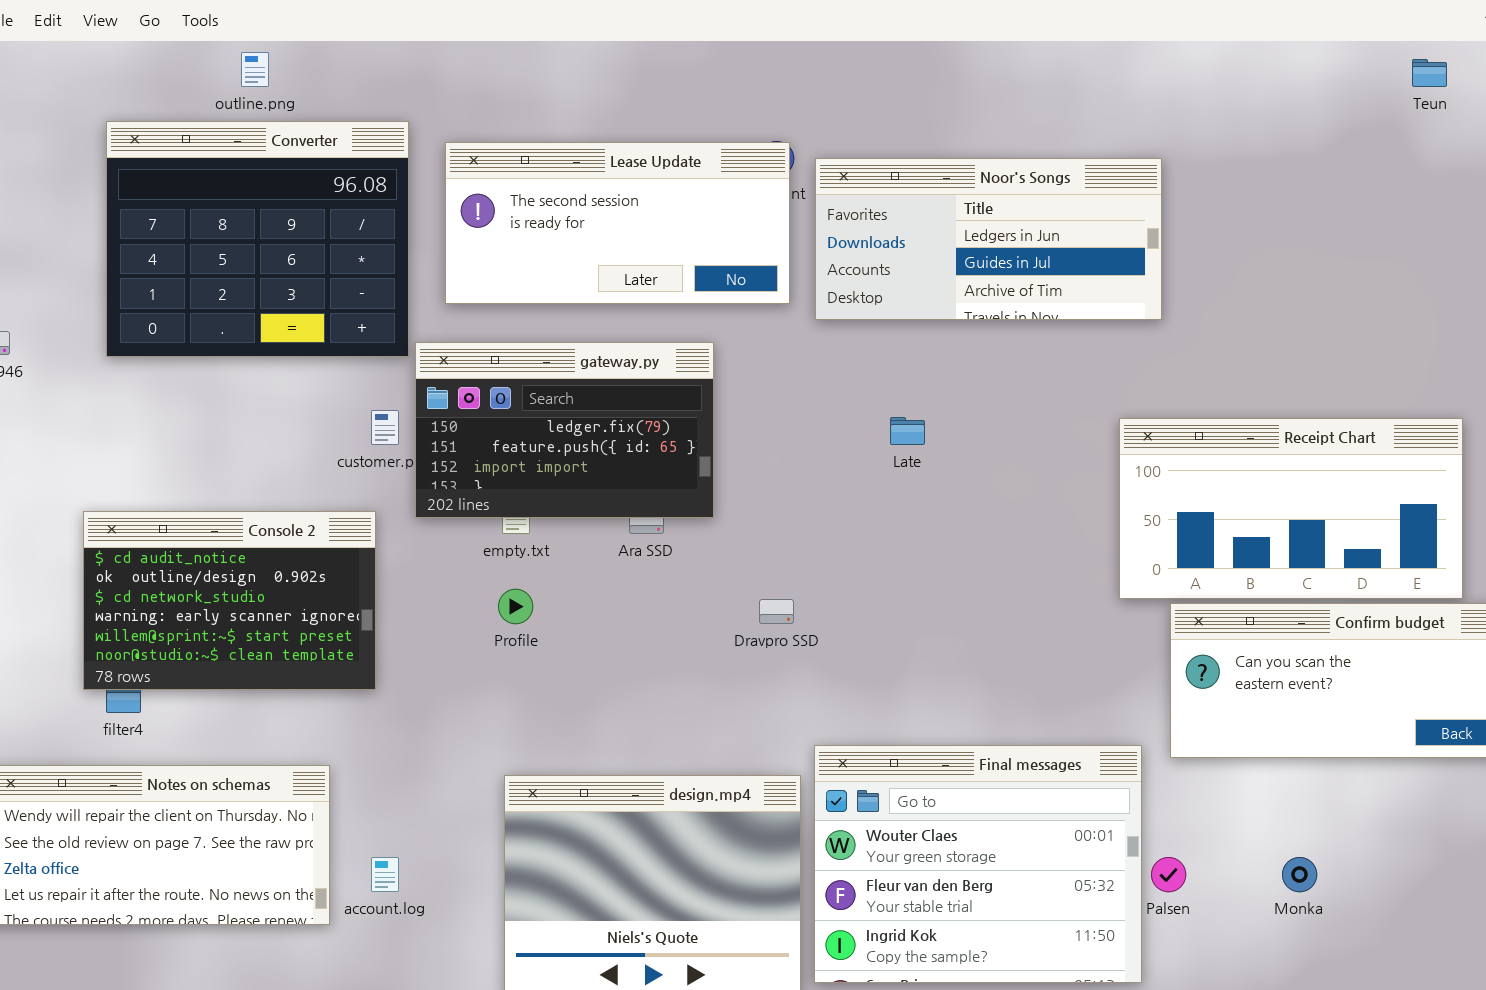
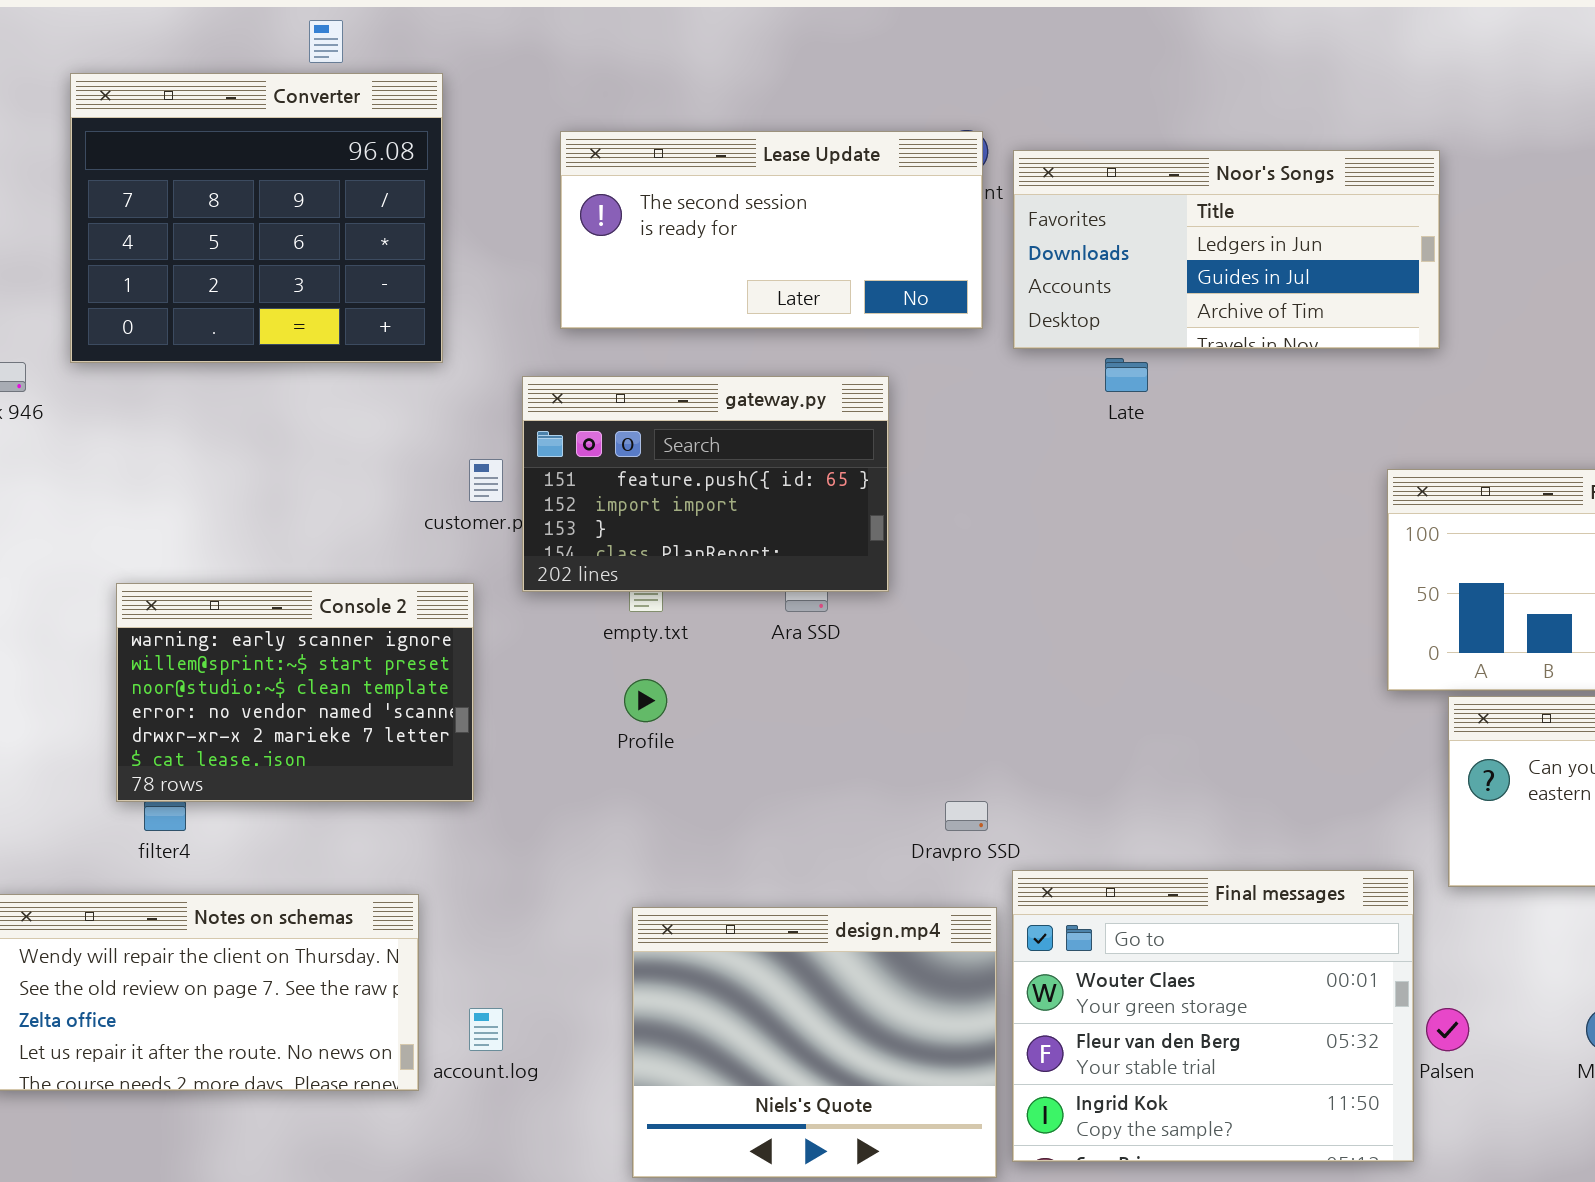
Converter: [106,121,409,357] -> [70,73,443,363], moved
gateway.py: [415,342,714,518] -> [522,376,889,592], scrolled down 1 row
Late: [890,417,925,445] -> [1105,358,1148,392], moved
Console 2: [83,511,376,690] -> [116,583,474,802], scrolled down 3 rows
Dravpro SSD: [759,599,794,624] -> [945,801,988,831], moved

